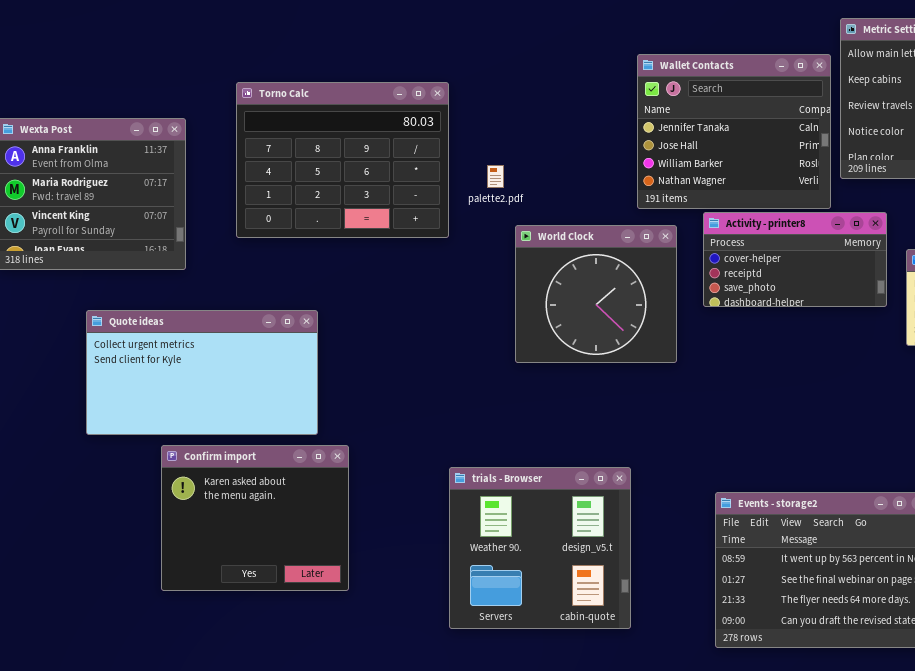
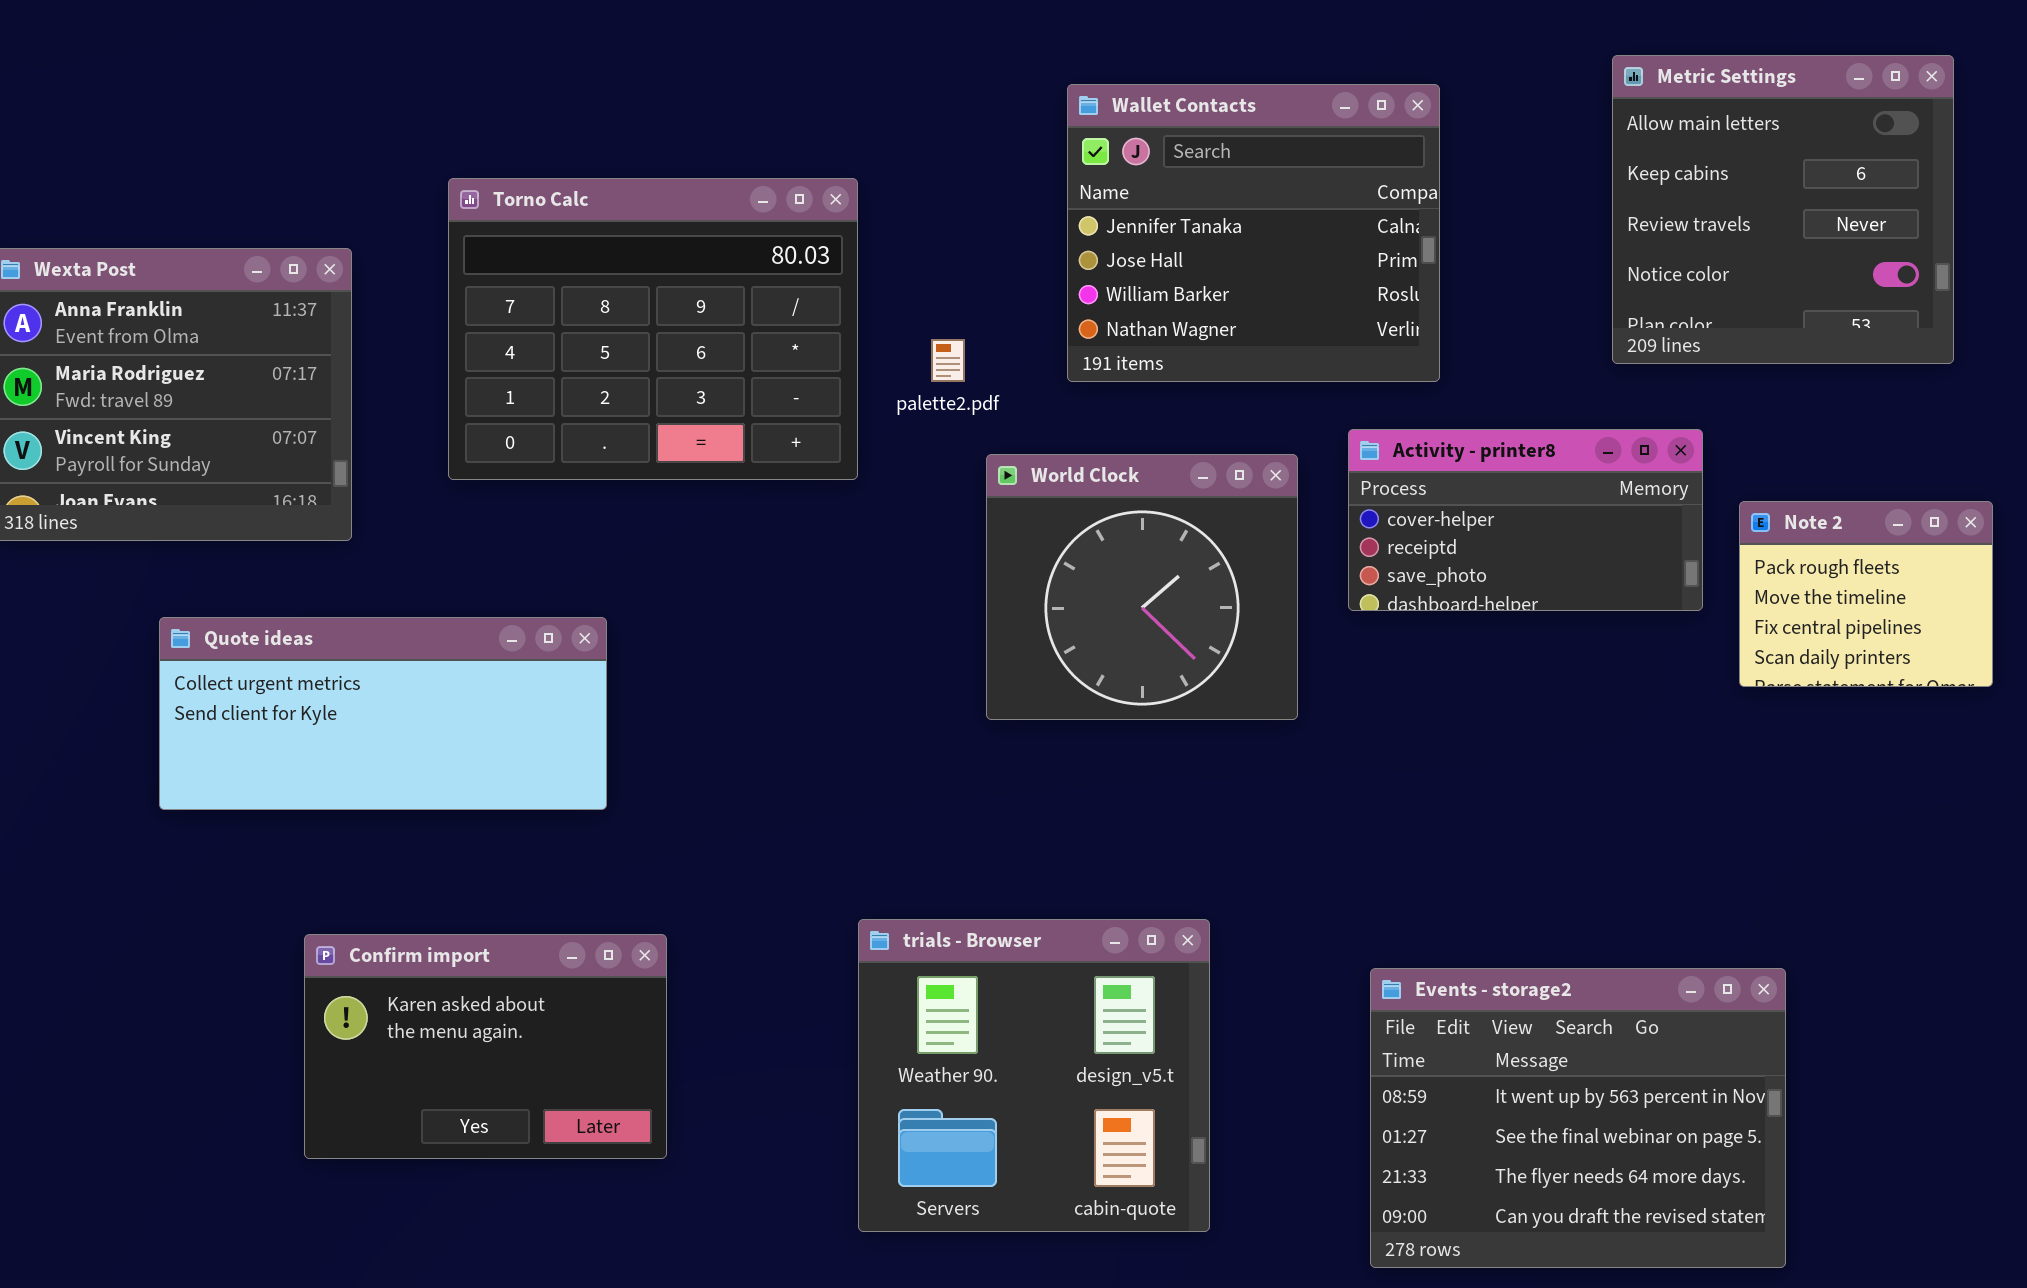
Wallet Contacts: [637,54,831,209] -> [1067,84,1440,382], moved
Quote ideas: [86,310,318,435] -> [159,617,607,810], resized
Confirm import: [161,445,349,591] -> [304,934,667,1159], resized

